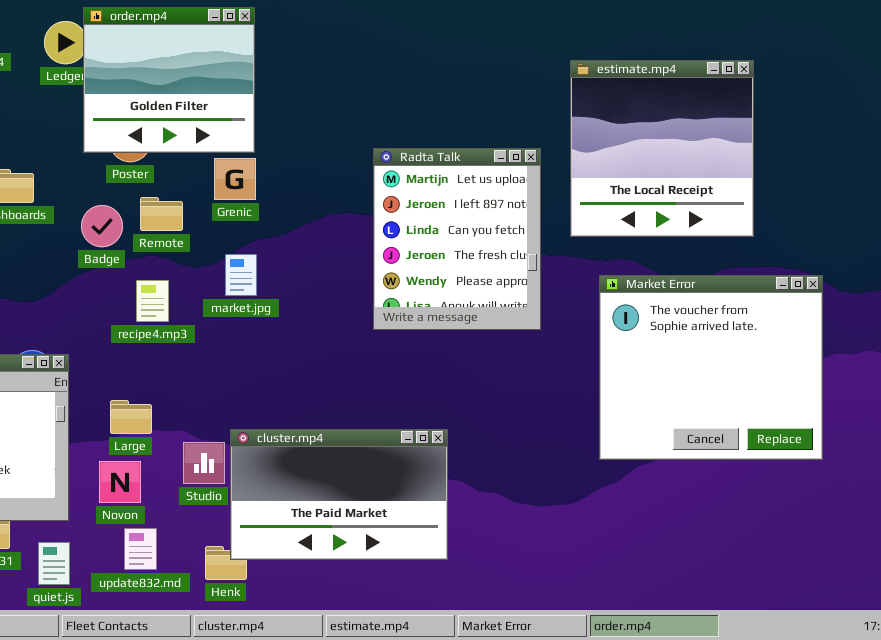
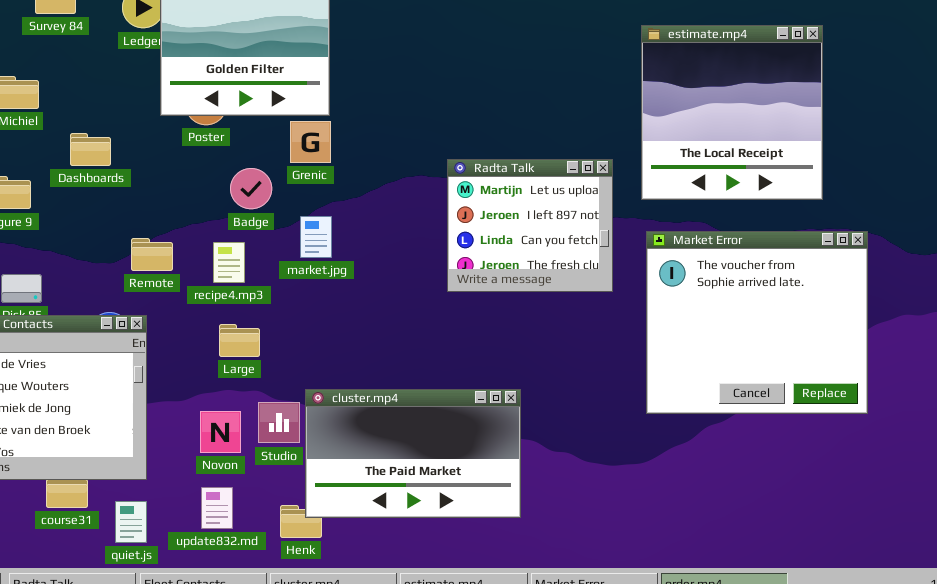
Radta Talk: [373,148,541,330] -> [447,159,613,292], resized
Remote: [140,197,183,231] -> [131,238,173,271], moved
Badge: [81,205,123,247] -> [230,168,272,209], moved
Market Error: [599,275,823,460] -> [646,231,868,414], moved
Large: [110,400,152,434] -> [219,324,260,357], moved
Novon: [99,461,141,503] -> [200,411,241,453], moved

